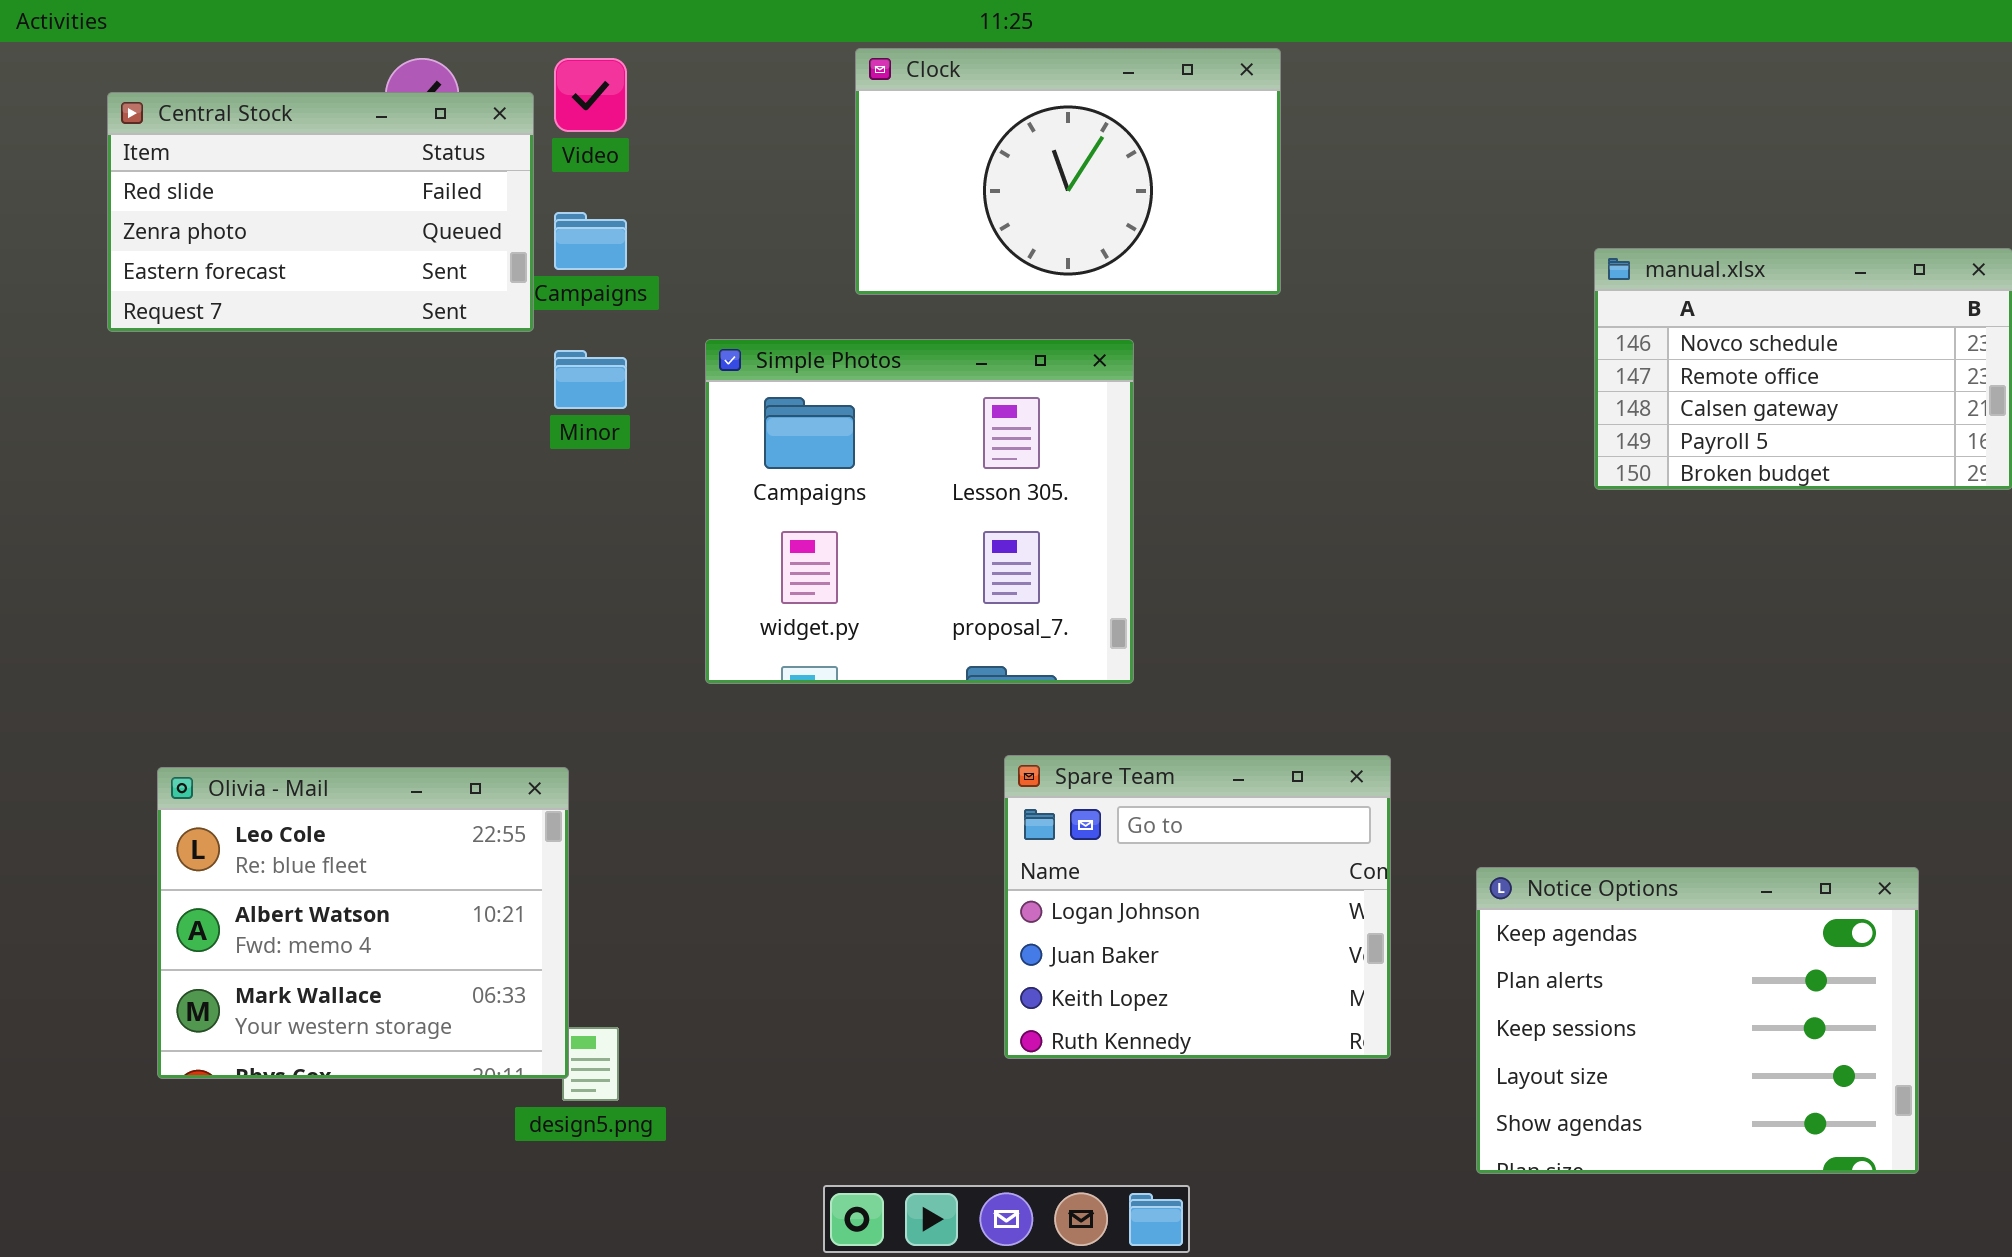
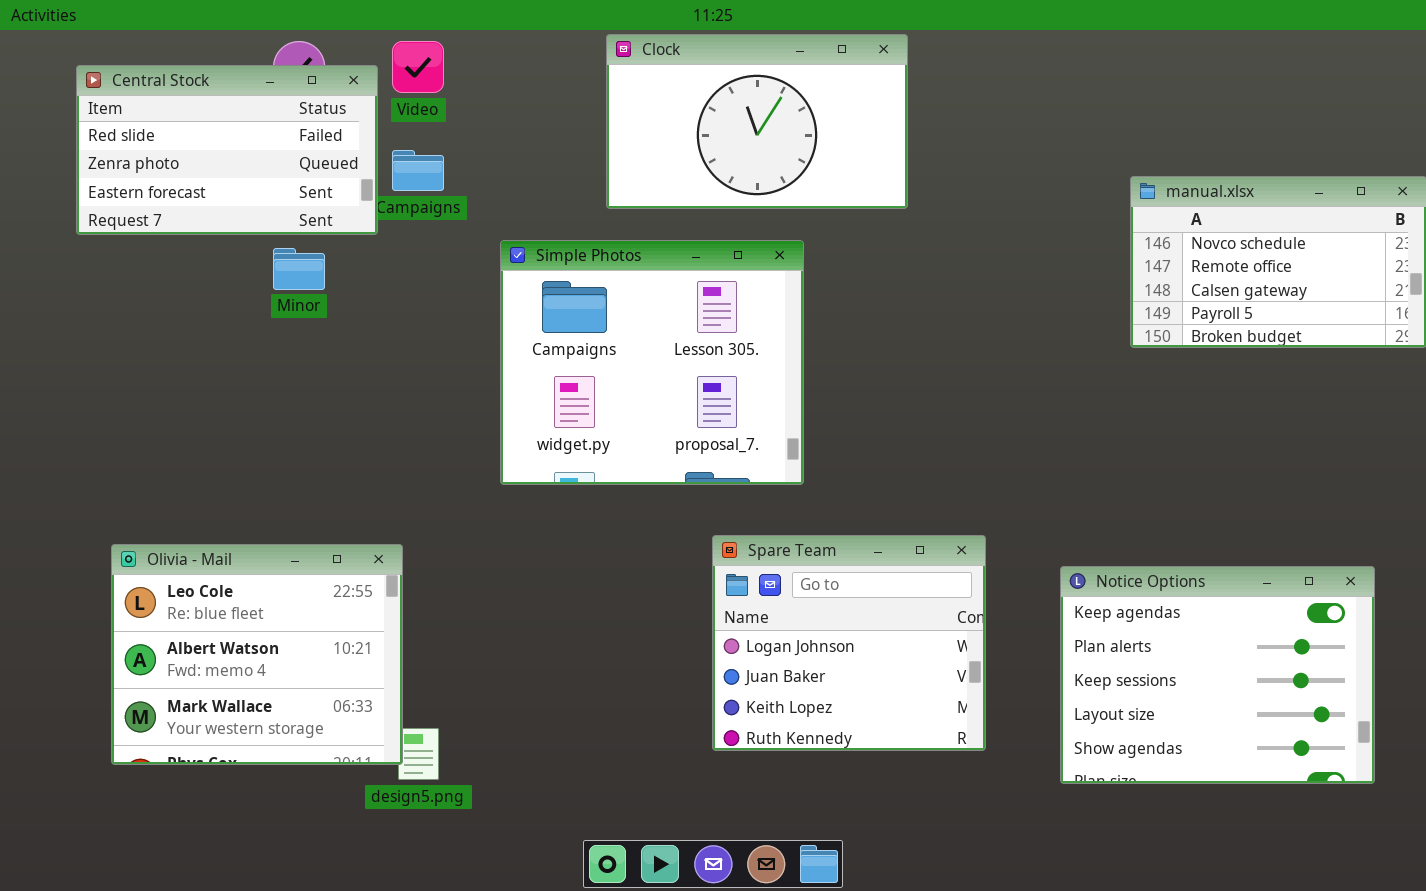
Minor: [554,350,627,409] -> [273,248,325,290], moved
Notice Options: [1476,867,1919,1174] -> [1060,566,1375,784], moved

